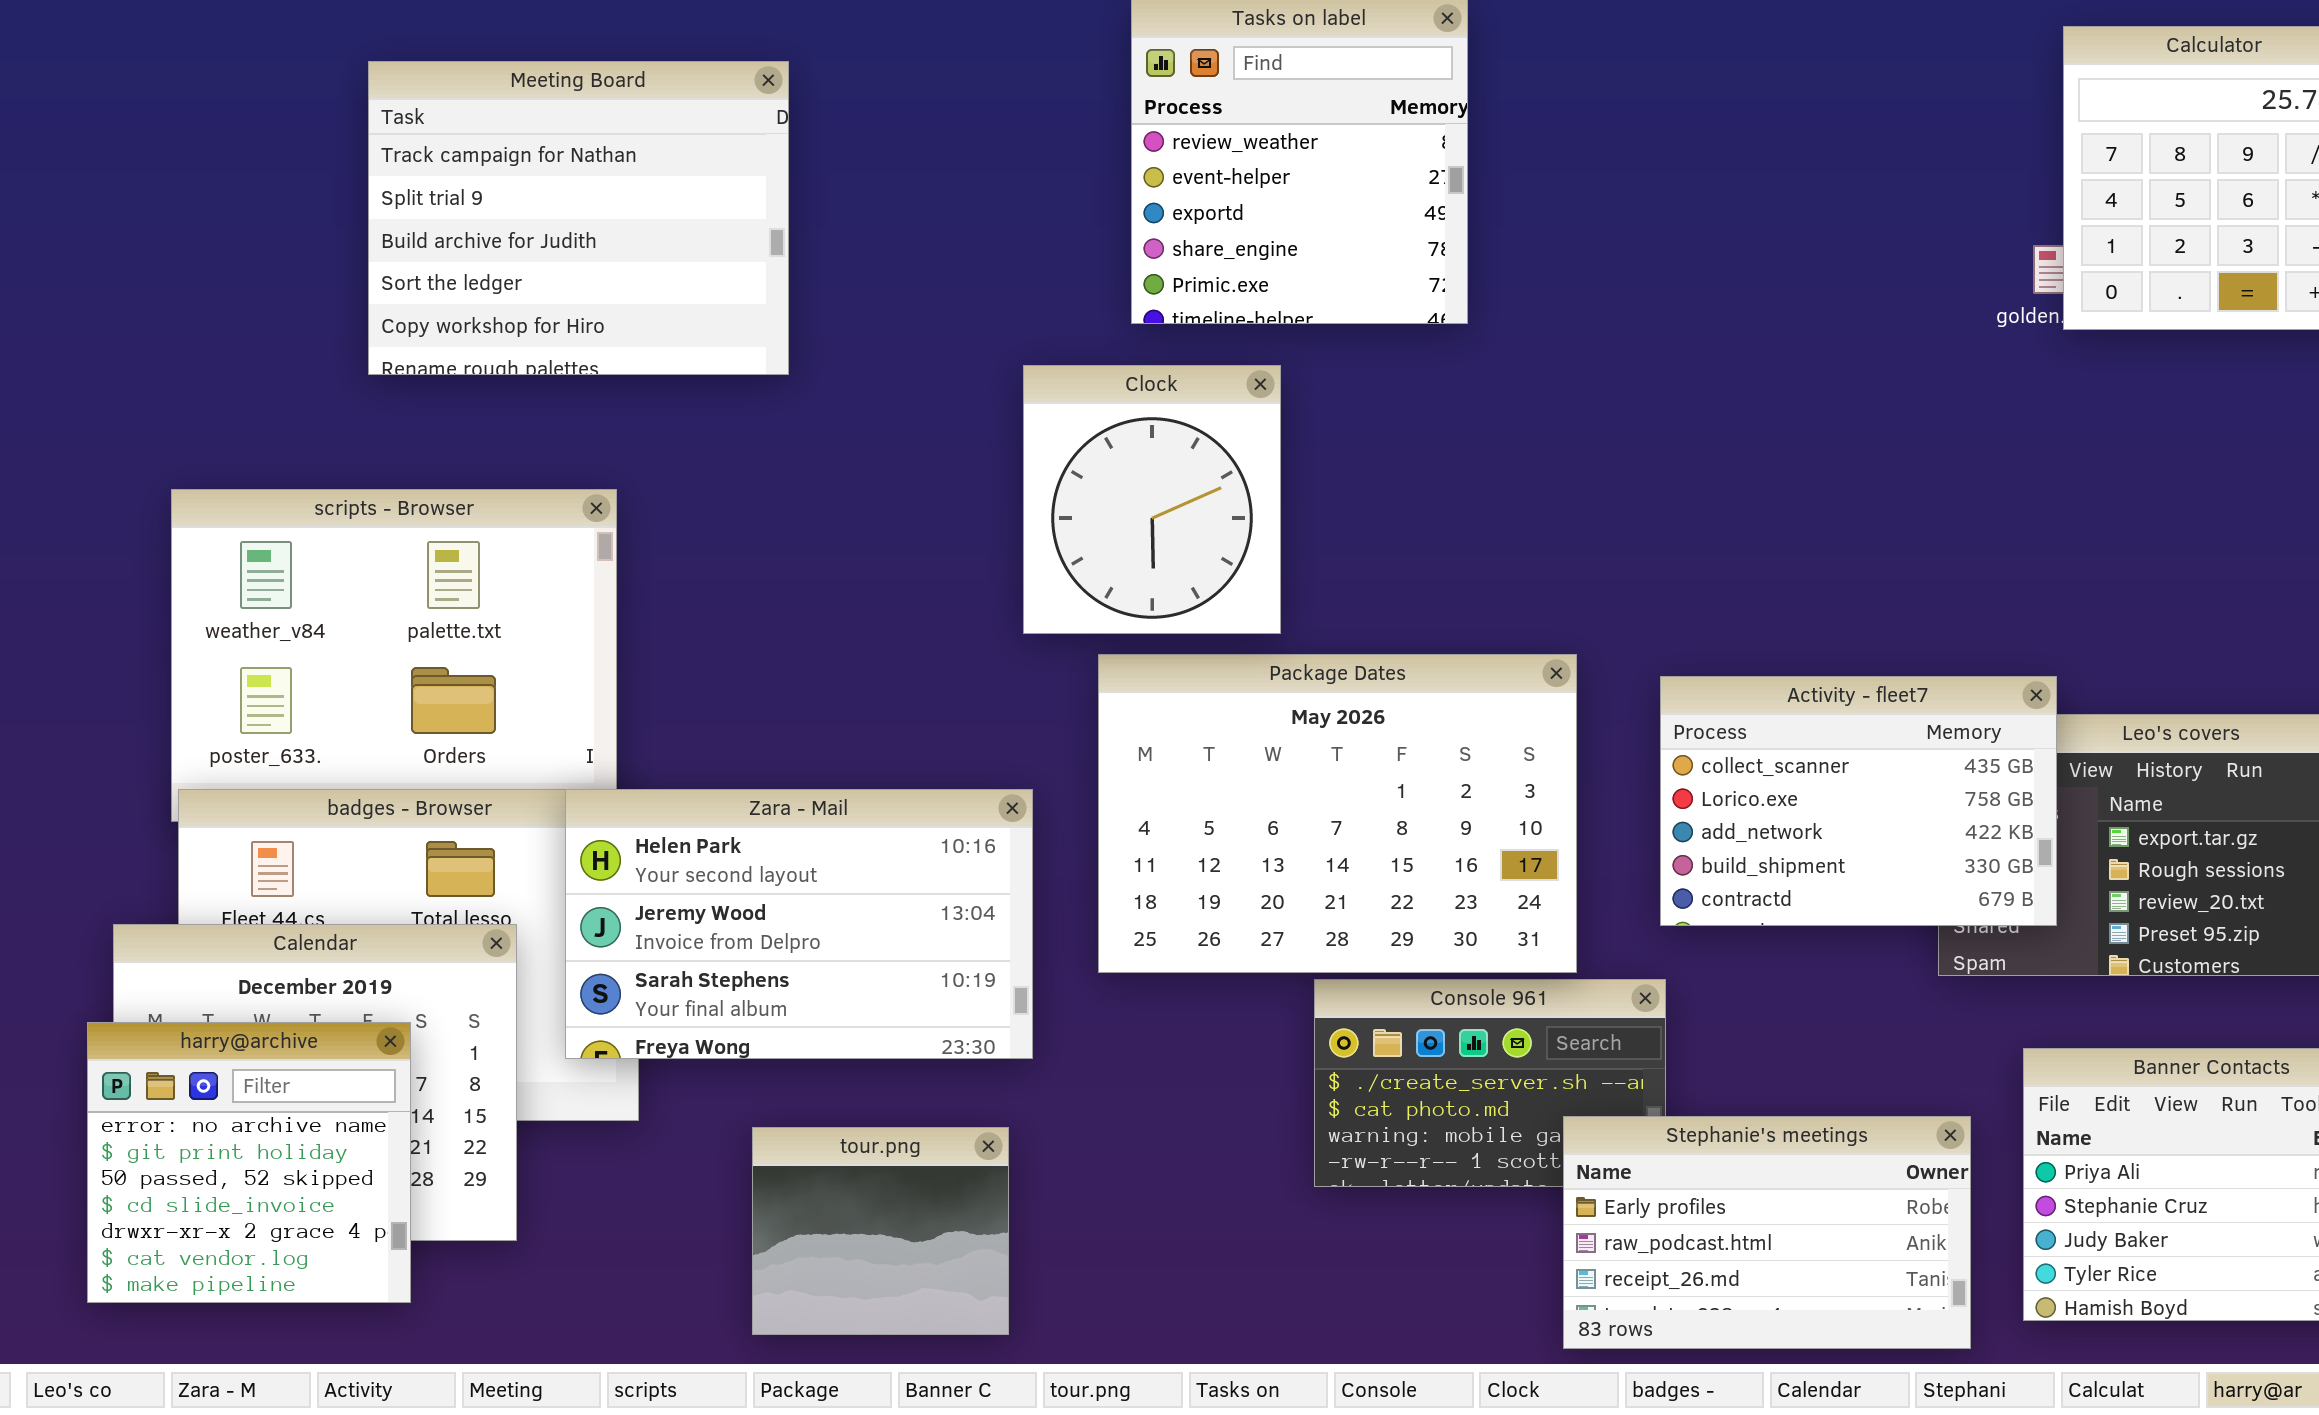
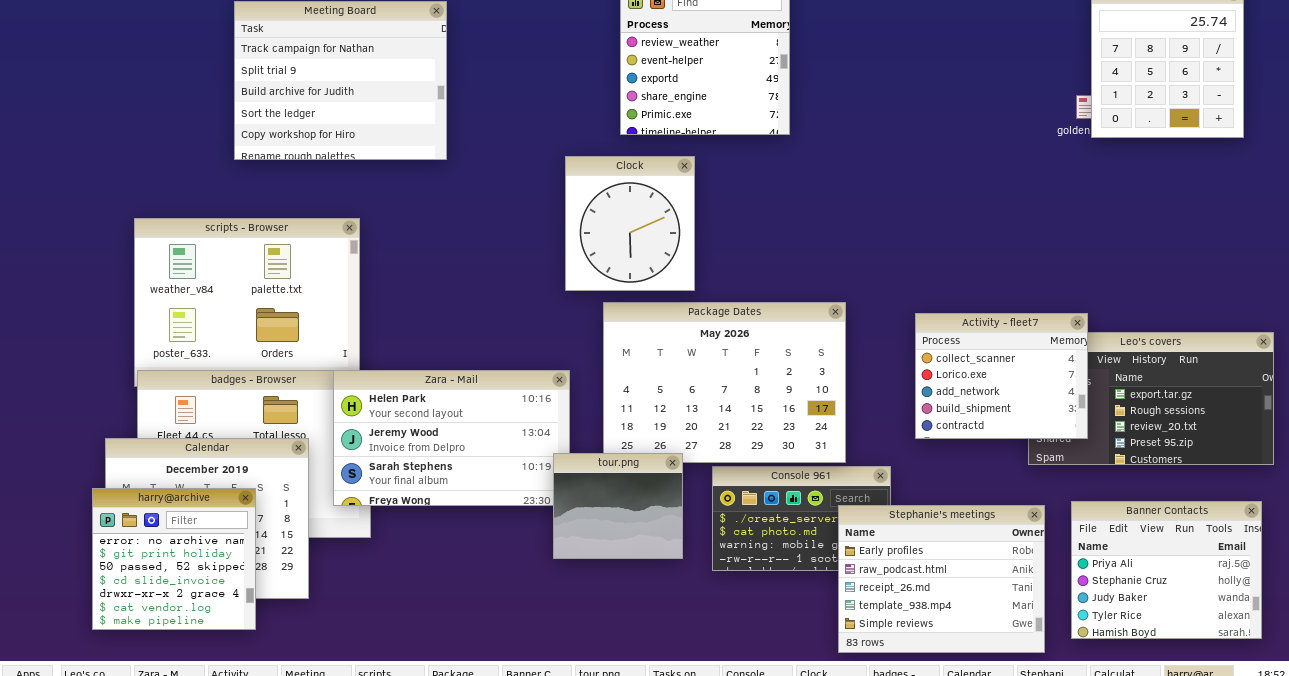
Activity - fleet7: [1660,676,2057,926] -> [915,313,1088,439], resized
Stephanie's meetings: [1563,1116,1971,1349] -> [838,505,1045,653], resized
tour.png: [752,1127,1009,1335] -> [553,453,683,559], moved

